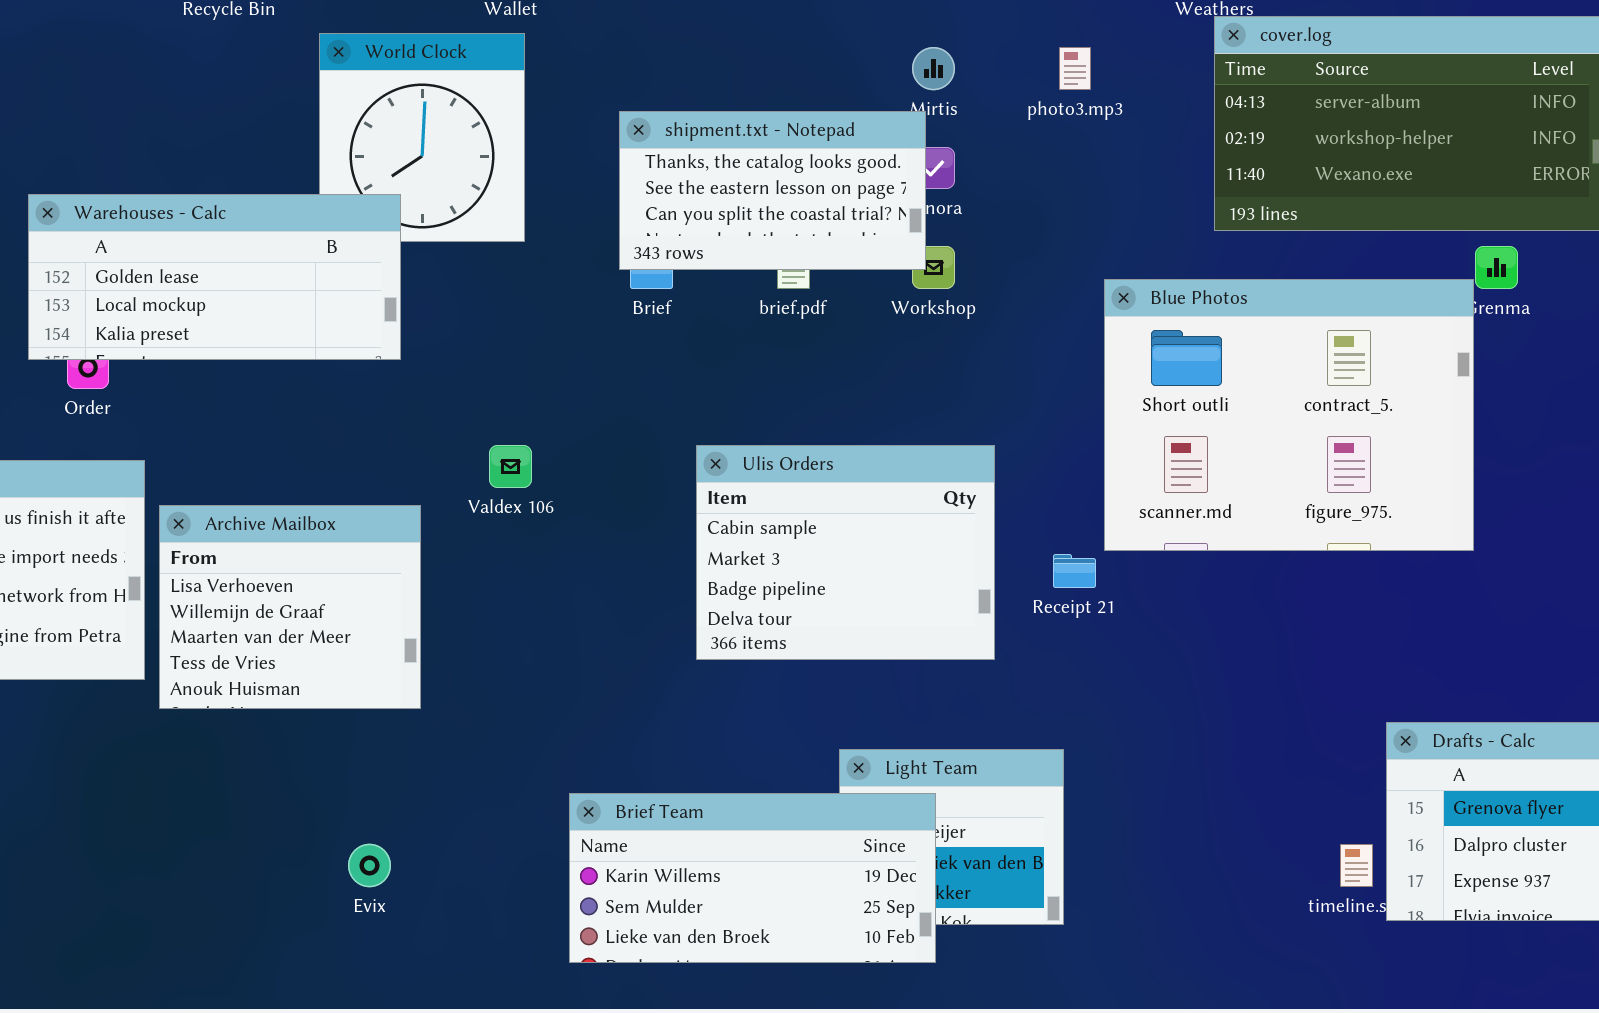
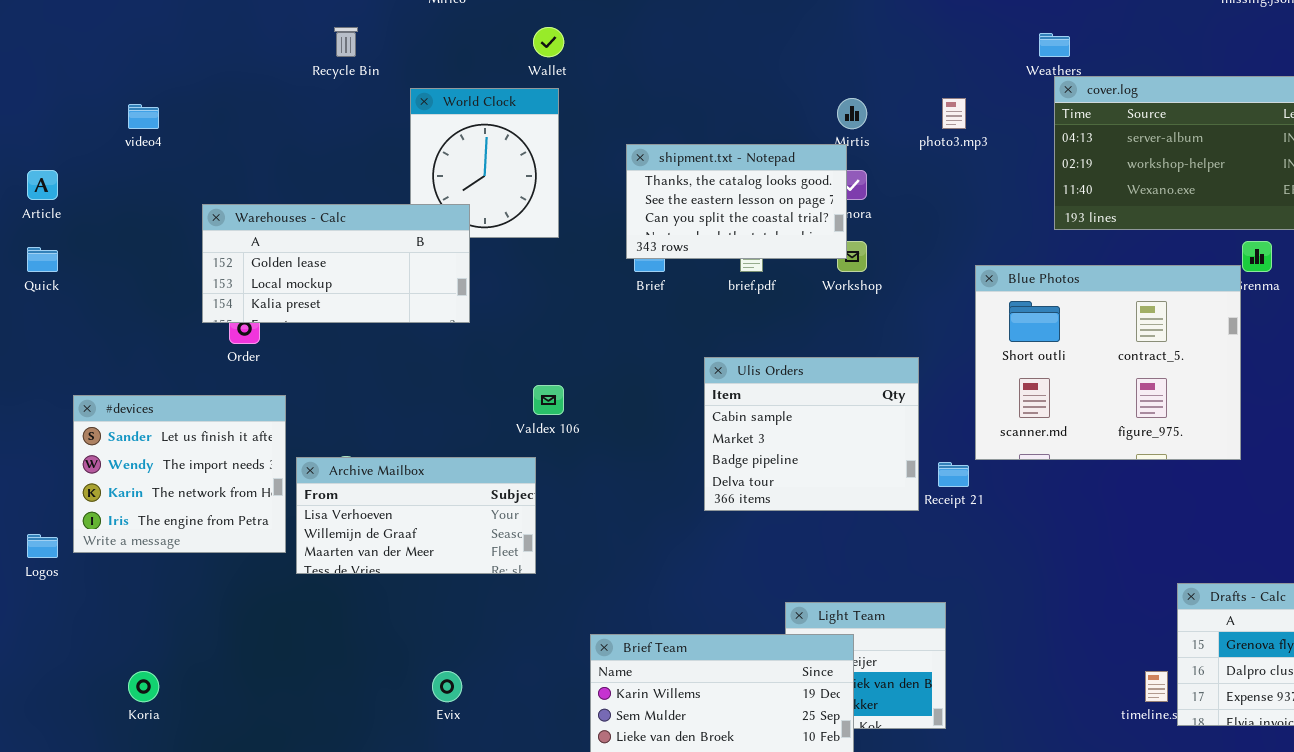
Ulis Orders: [696,445,995,660] -> [704,357,919,511], moved
Archive Mailbox: [159,505,421,709] -> [296,457,536,574], resized

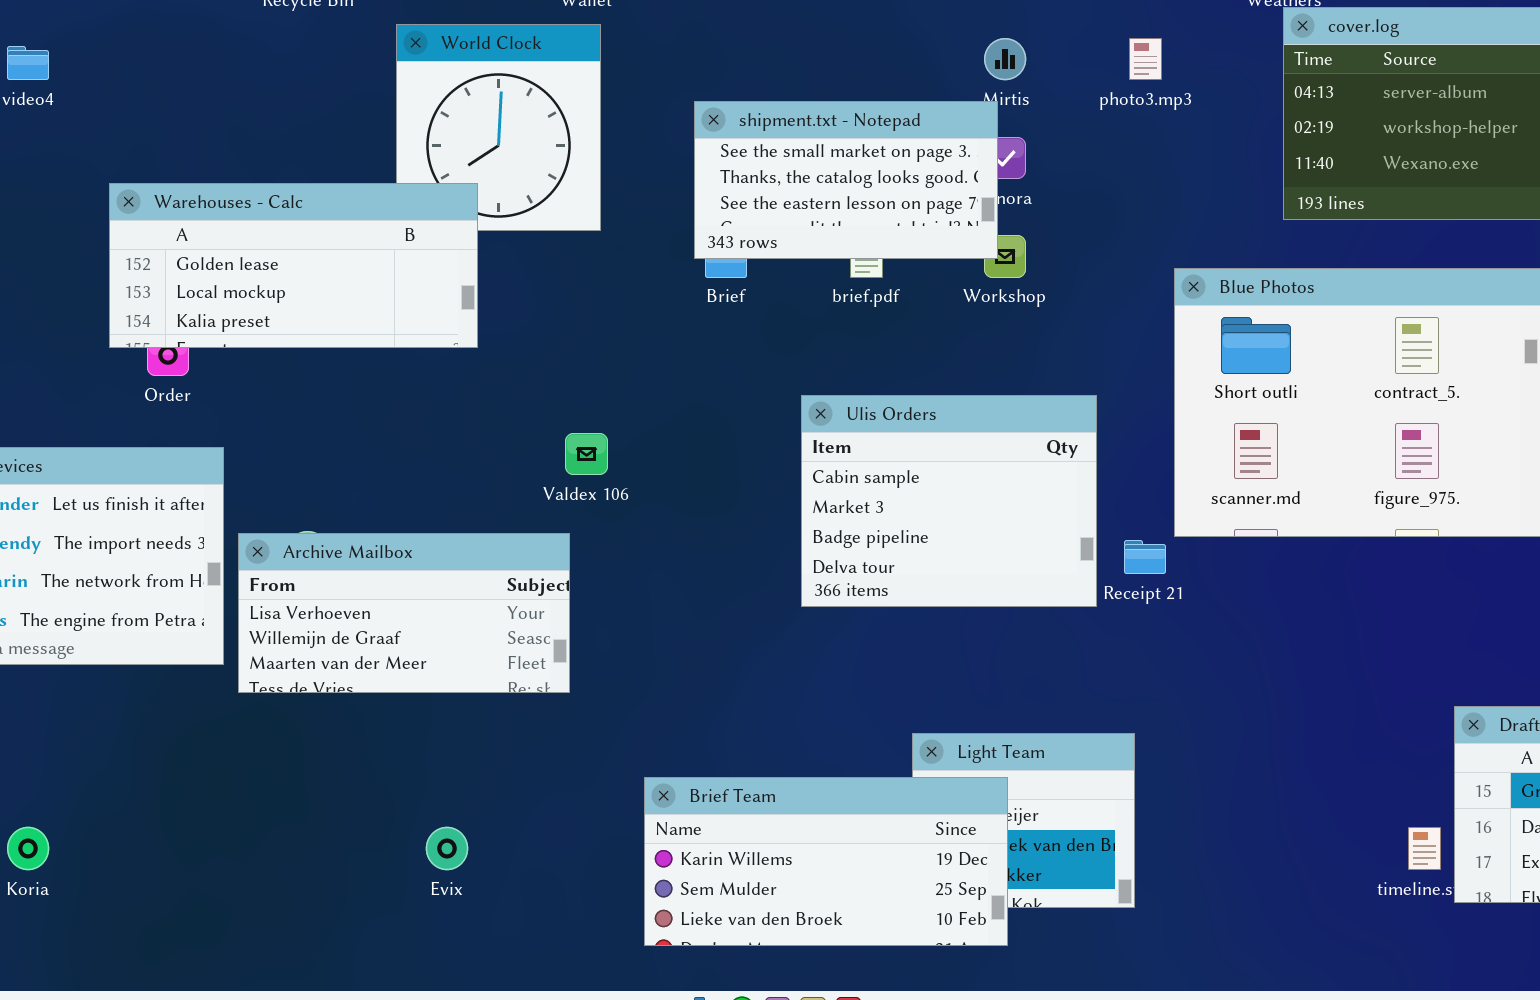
shipment.txt - Notepad: [626,144,847,259] -> [694,101,998,259], scrolled up 1 row

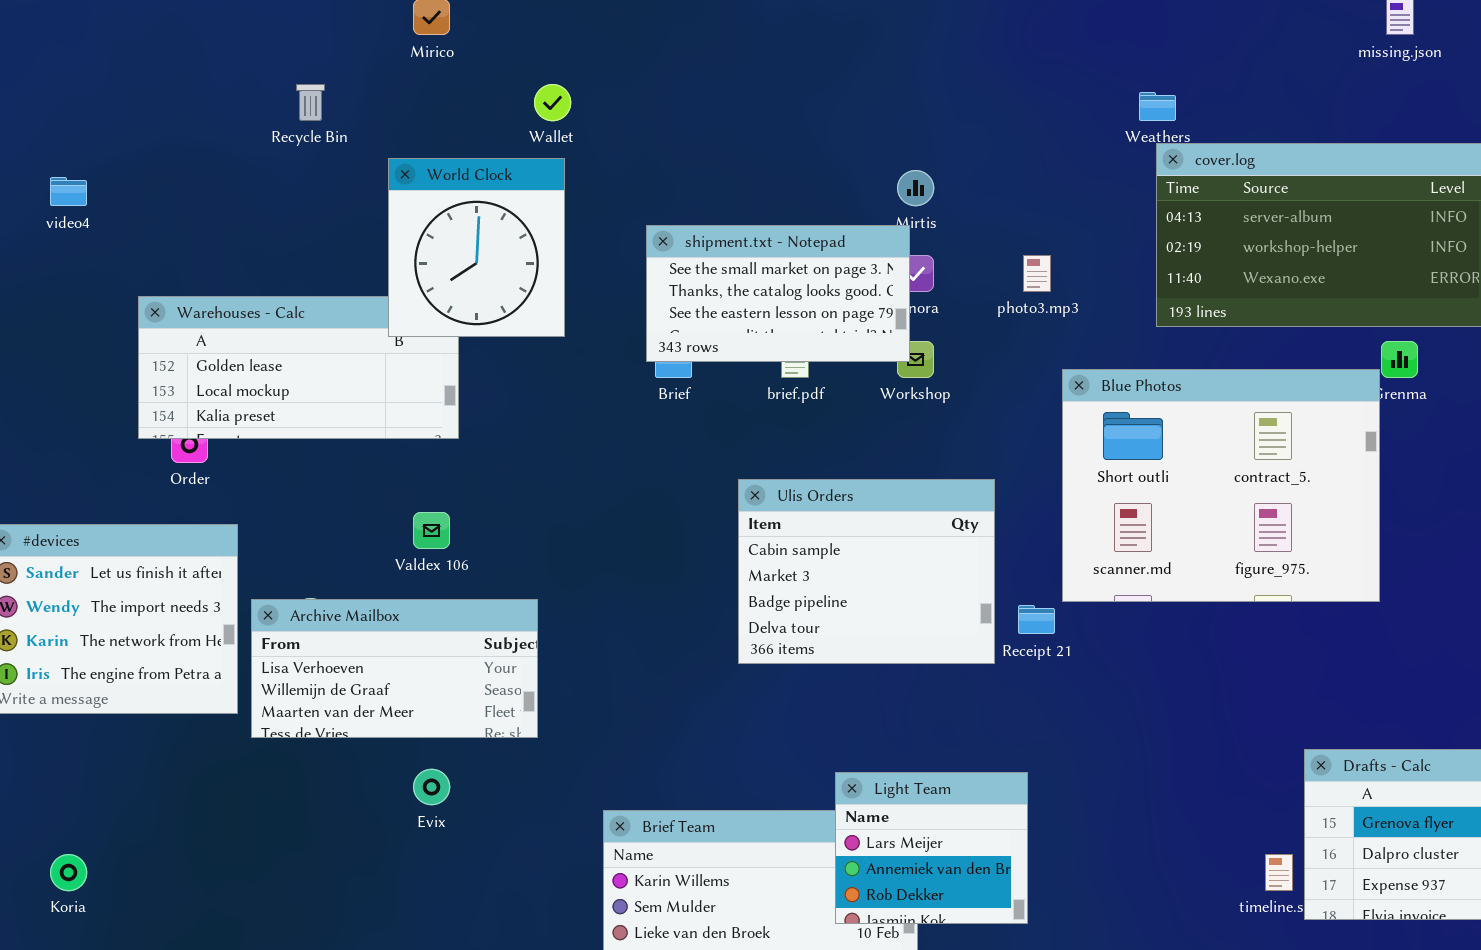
World Clock: [396,24,601,231] -> [388,158,565,337], raised
photo3.mp3: [1129,38,1162,80] -> [1023,255,1051,292], moved
Valdex 106: [565,433,608,475] -> [413,512,450,549], moved
Light Team: [912,733,1135,908] -> [835,772,1028,924], raised
Evix: [426,827,468,870] -> [413,769,450,805], moved

